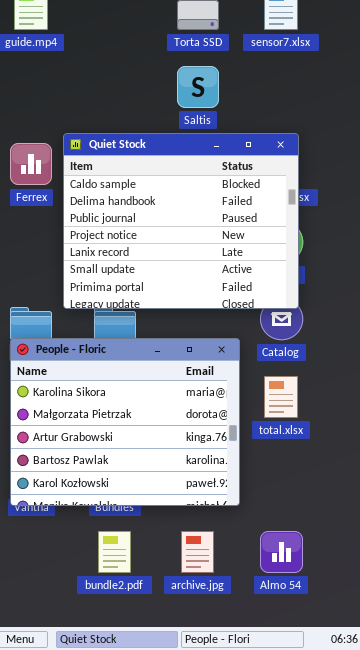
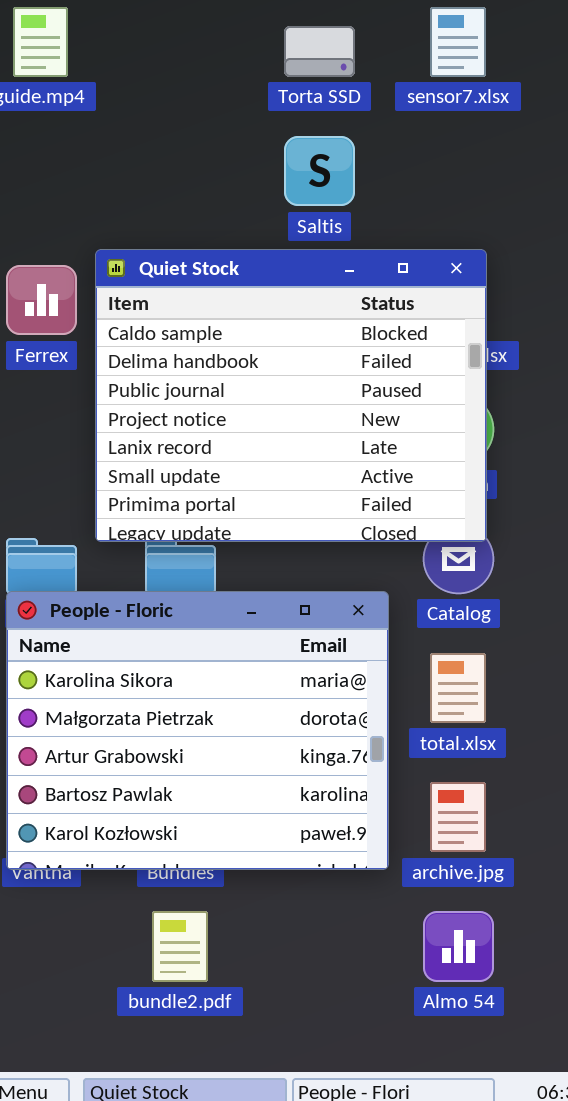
archive.jpg: [181,531,214,573] -> [430,782,486,852], moved

